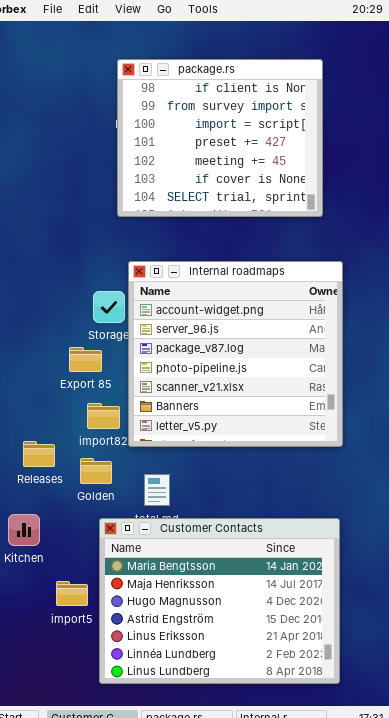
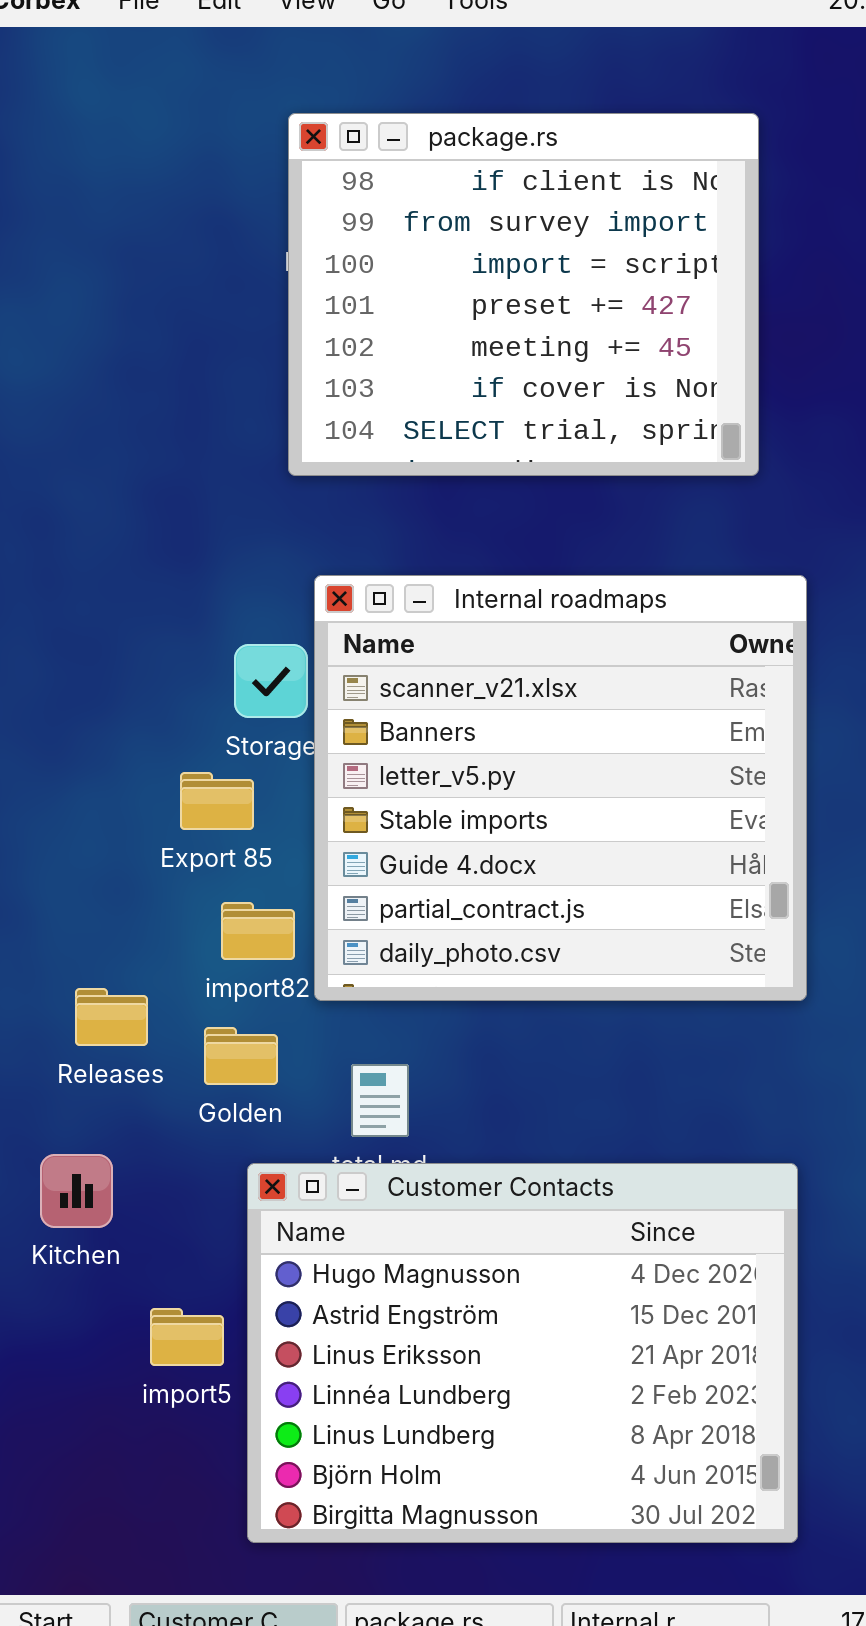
Internal roadmaps: [128,261,343,447] -> [314,575,807,1001], scrolled down 4 rows
Customer Contacts: [99,518,340,684] -> [247,1163,798,1543], scrolled down 2 rows

